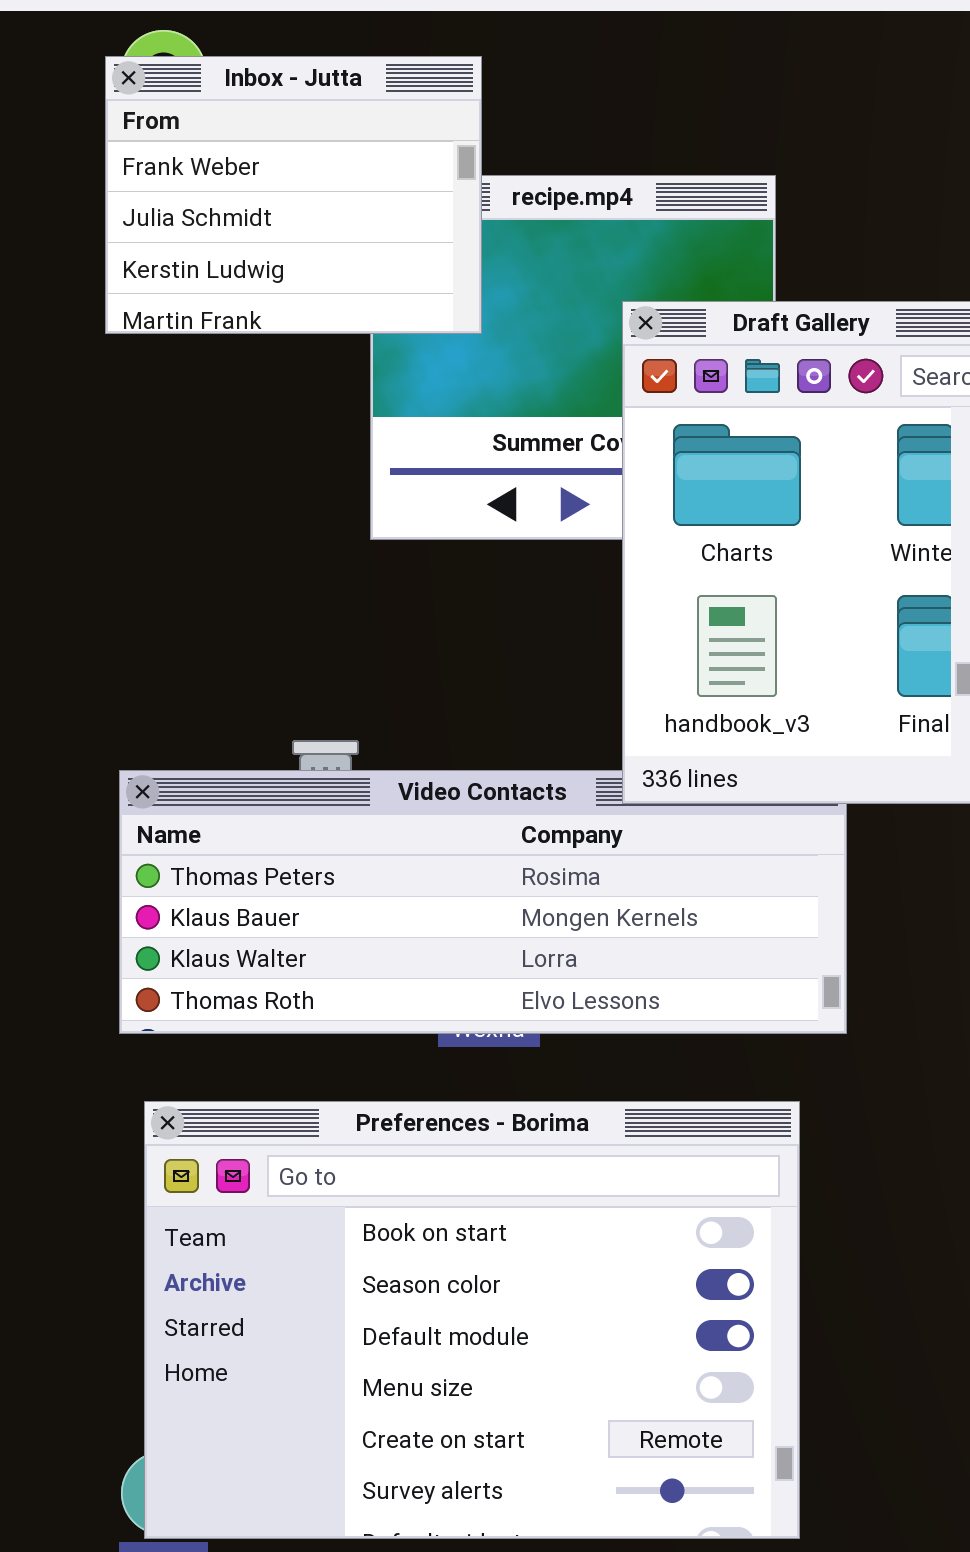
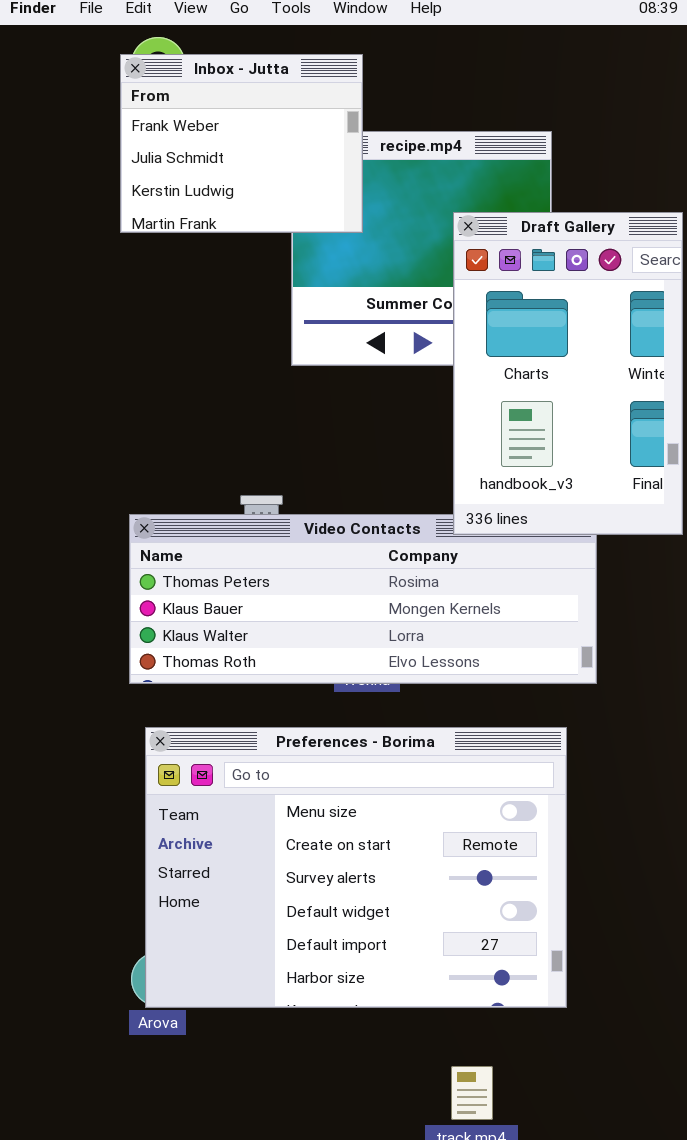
Preferences - Borima: [144,1101,800,1539] -> [145,727,567,1008], scrolled down 3 rows

